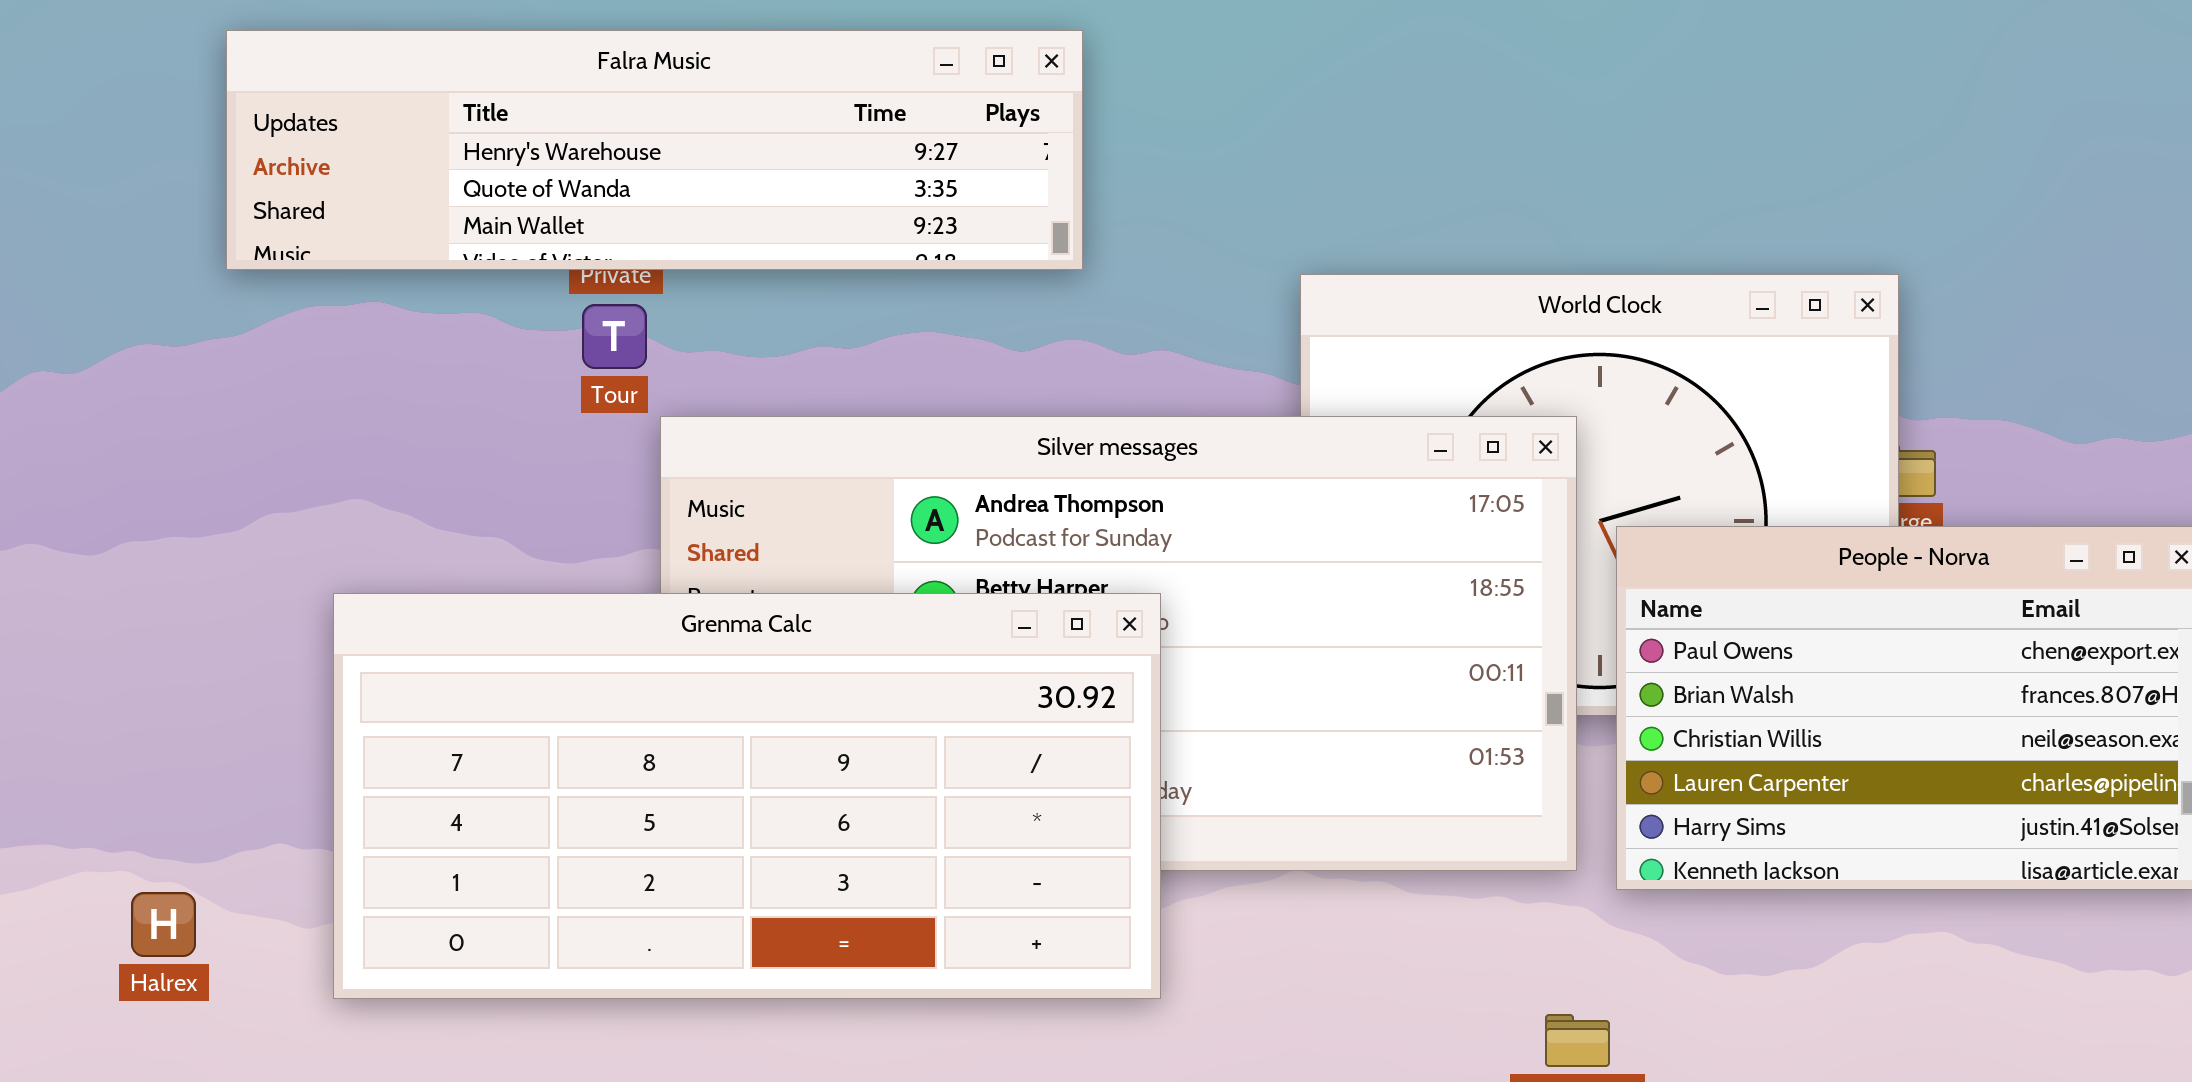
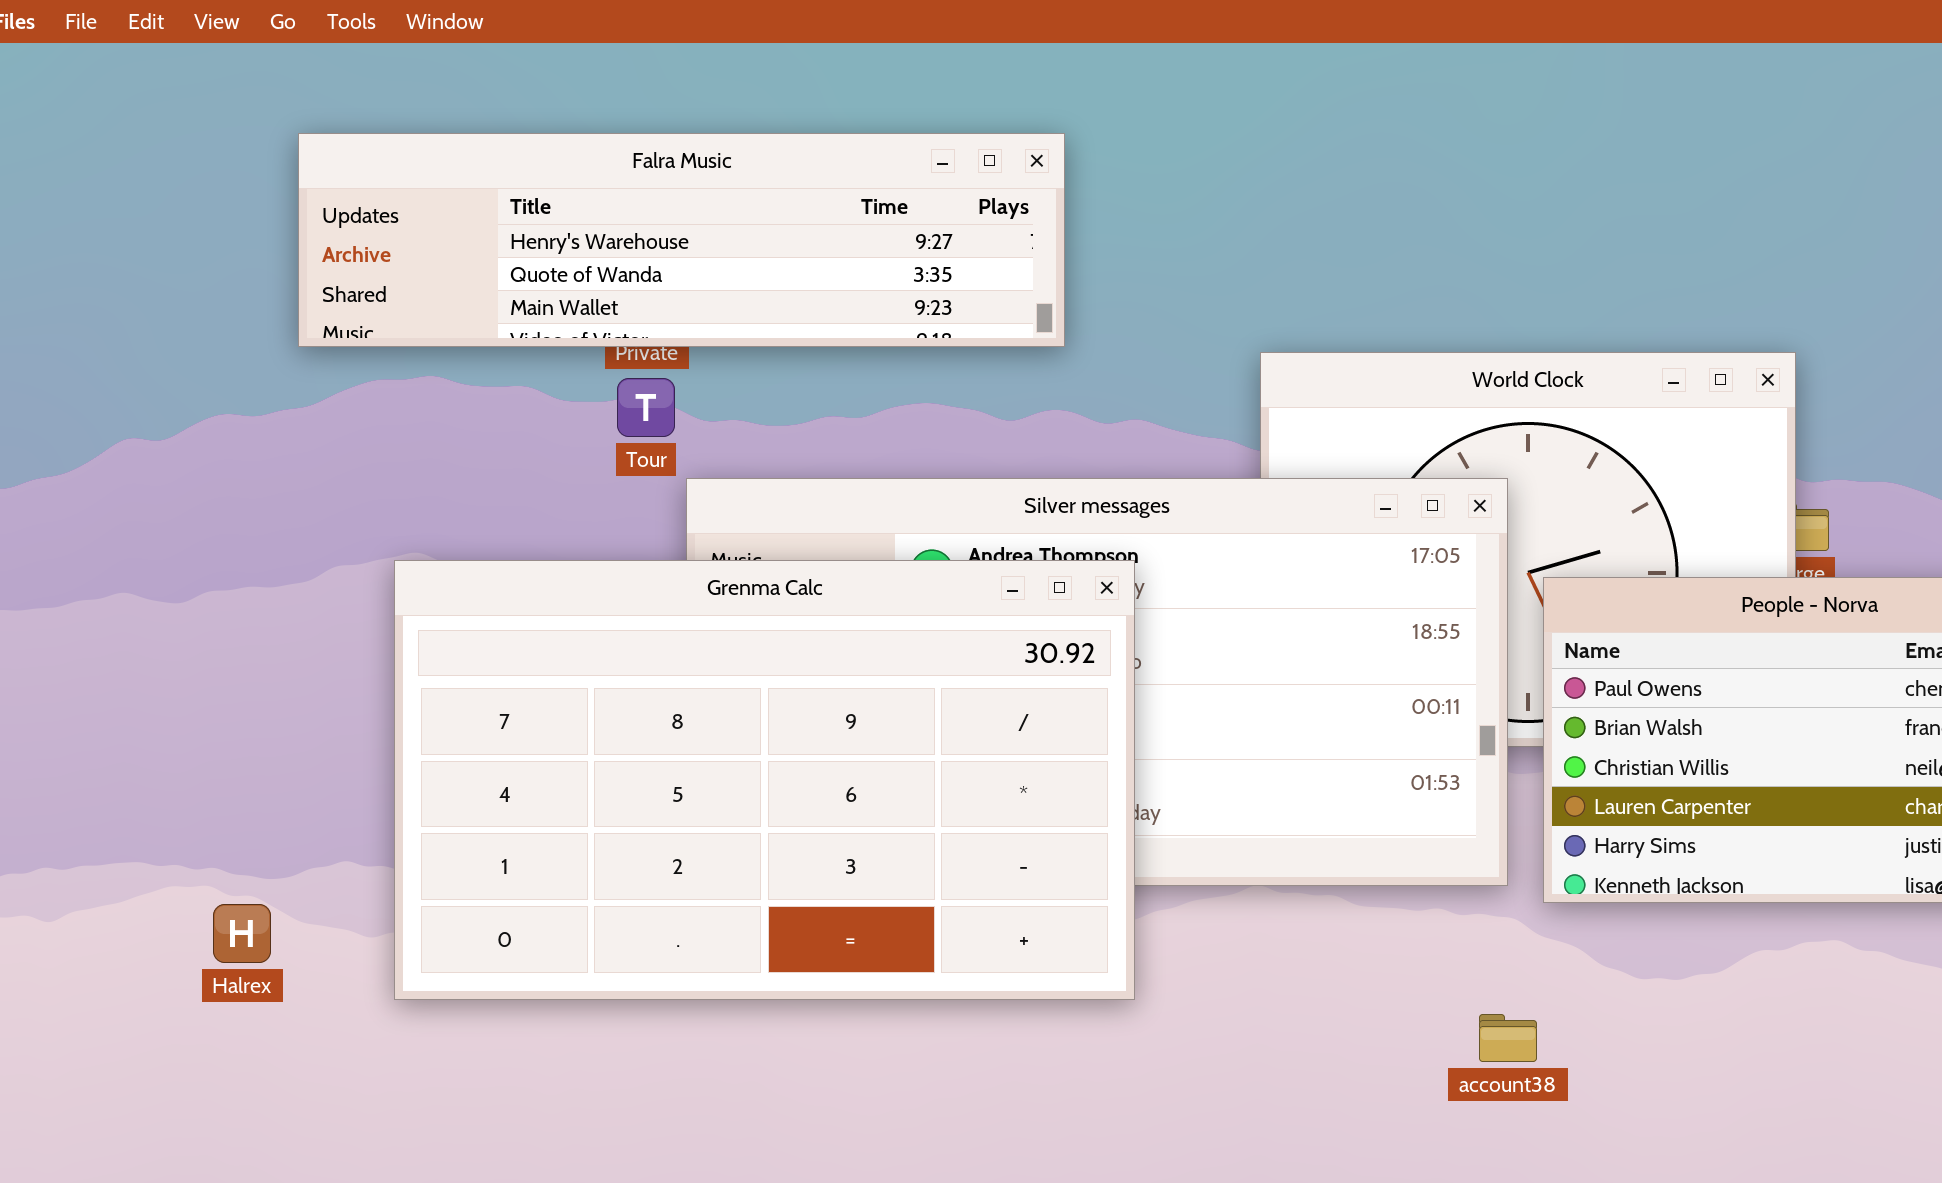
Grenma Calc: [333,593,1161,999] -> [394,560,1135,1000], resized

